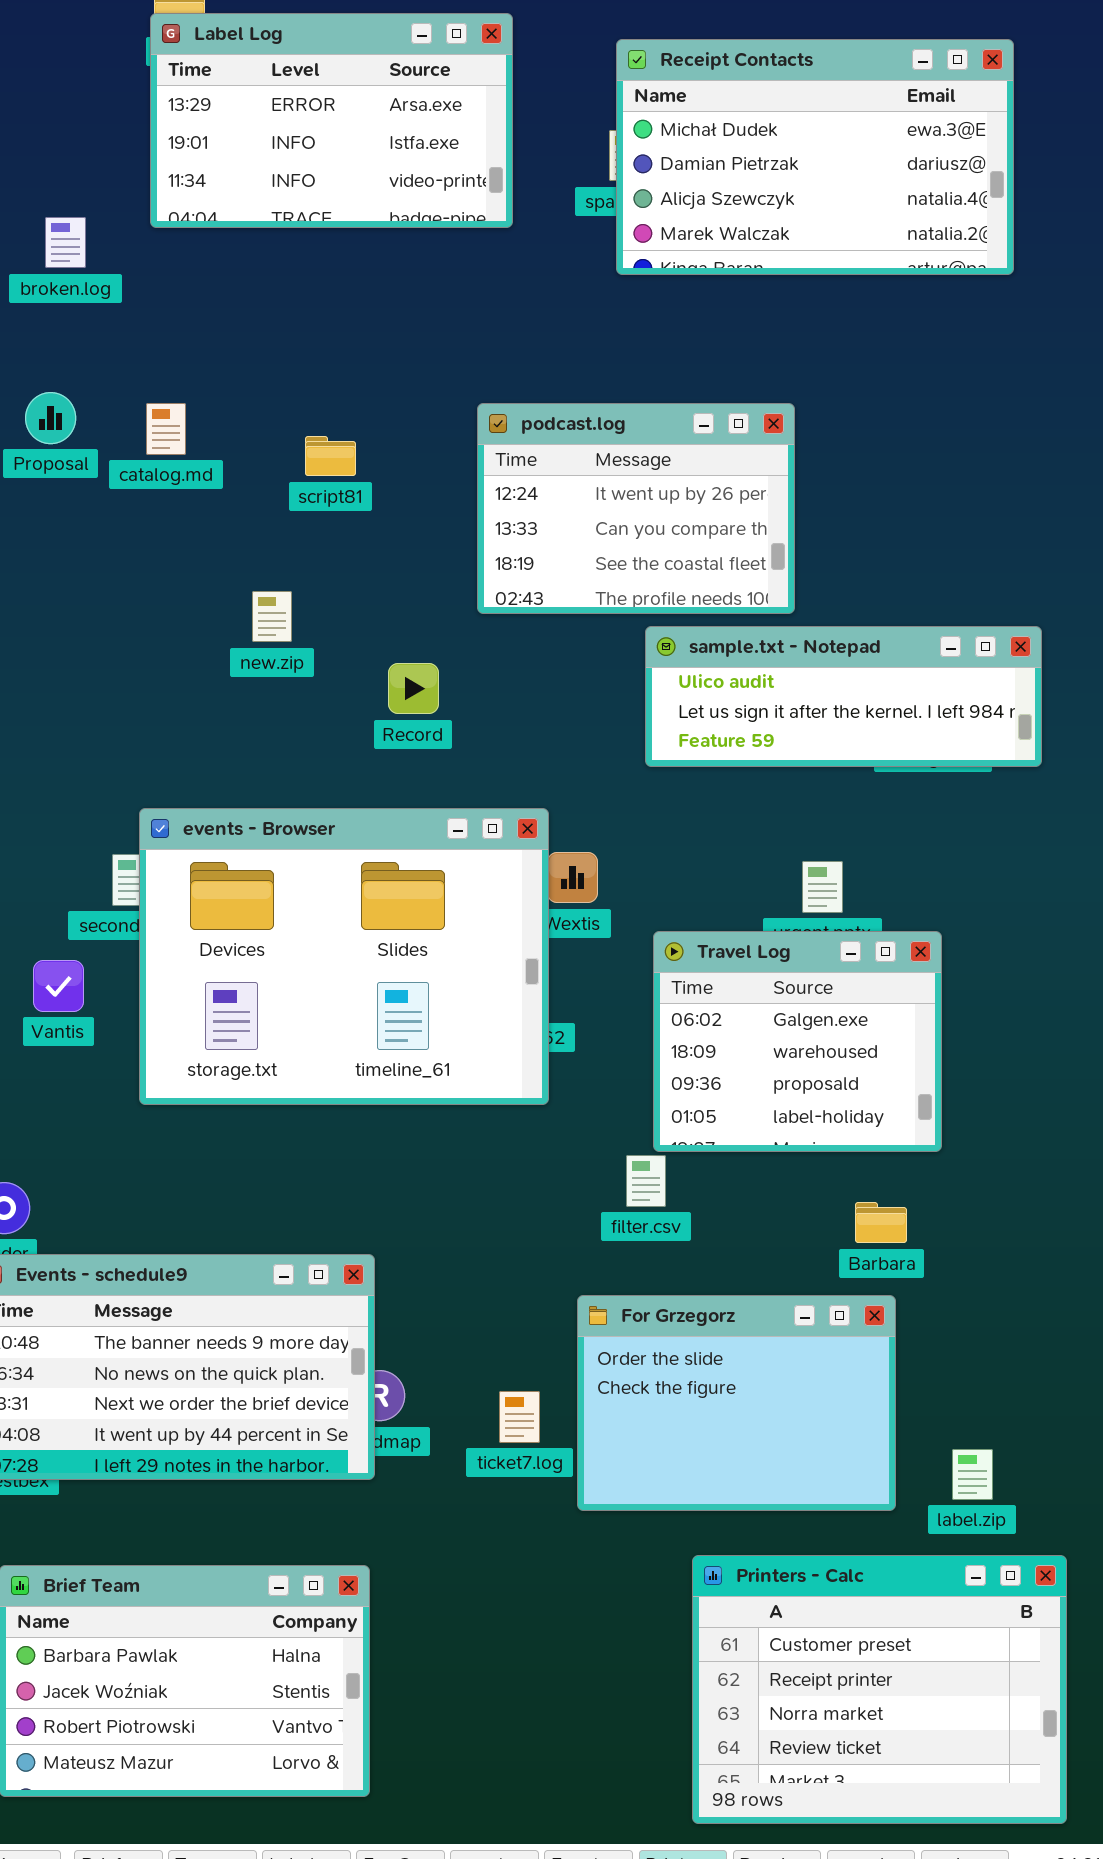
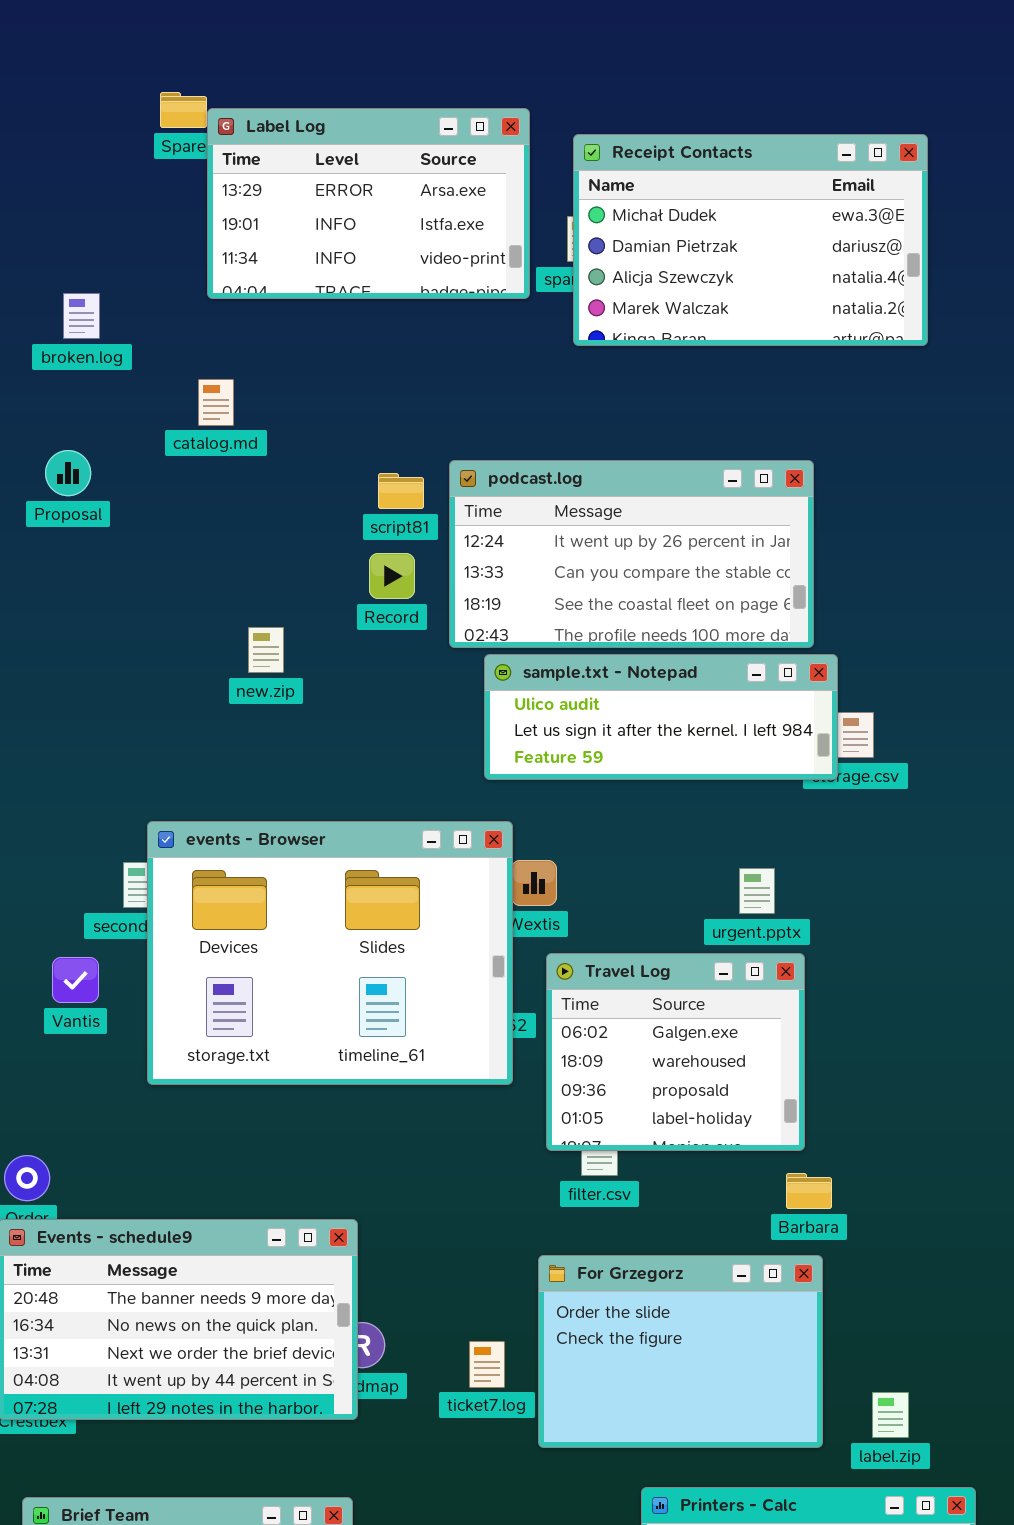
Label Log: [150,13,513,228] -> [207,108,530,299], moved
catalog.md: [146,403,186,455] -> [198,379,234,426], moved
podcast.log: [477,403,795,614] -> [449,460,814,648], resized
script81: [305,436,356,476] -> [378,473,424,509], moved
sample.txt - Notepad: [645,626,1042,767] -> [484,654,838,780], moved
Record: [388,663,439,714] -> [369,553,415,599], moved
Travel Log: [653,931,942,1152] -> [546,953,805,1151], moved

